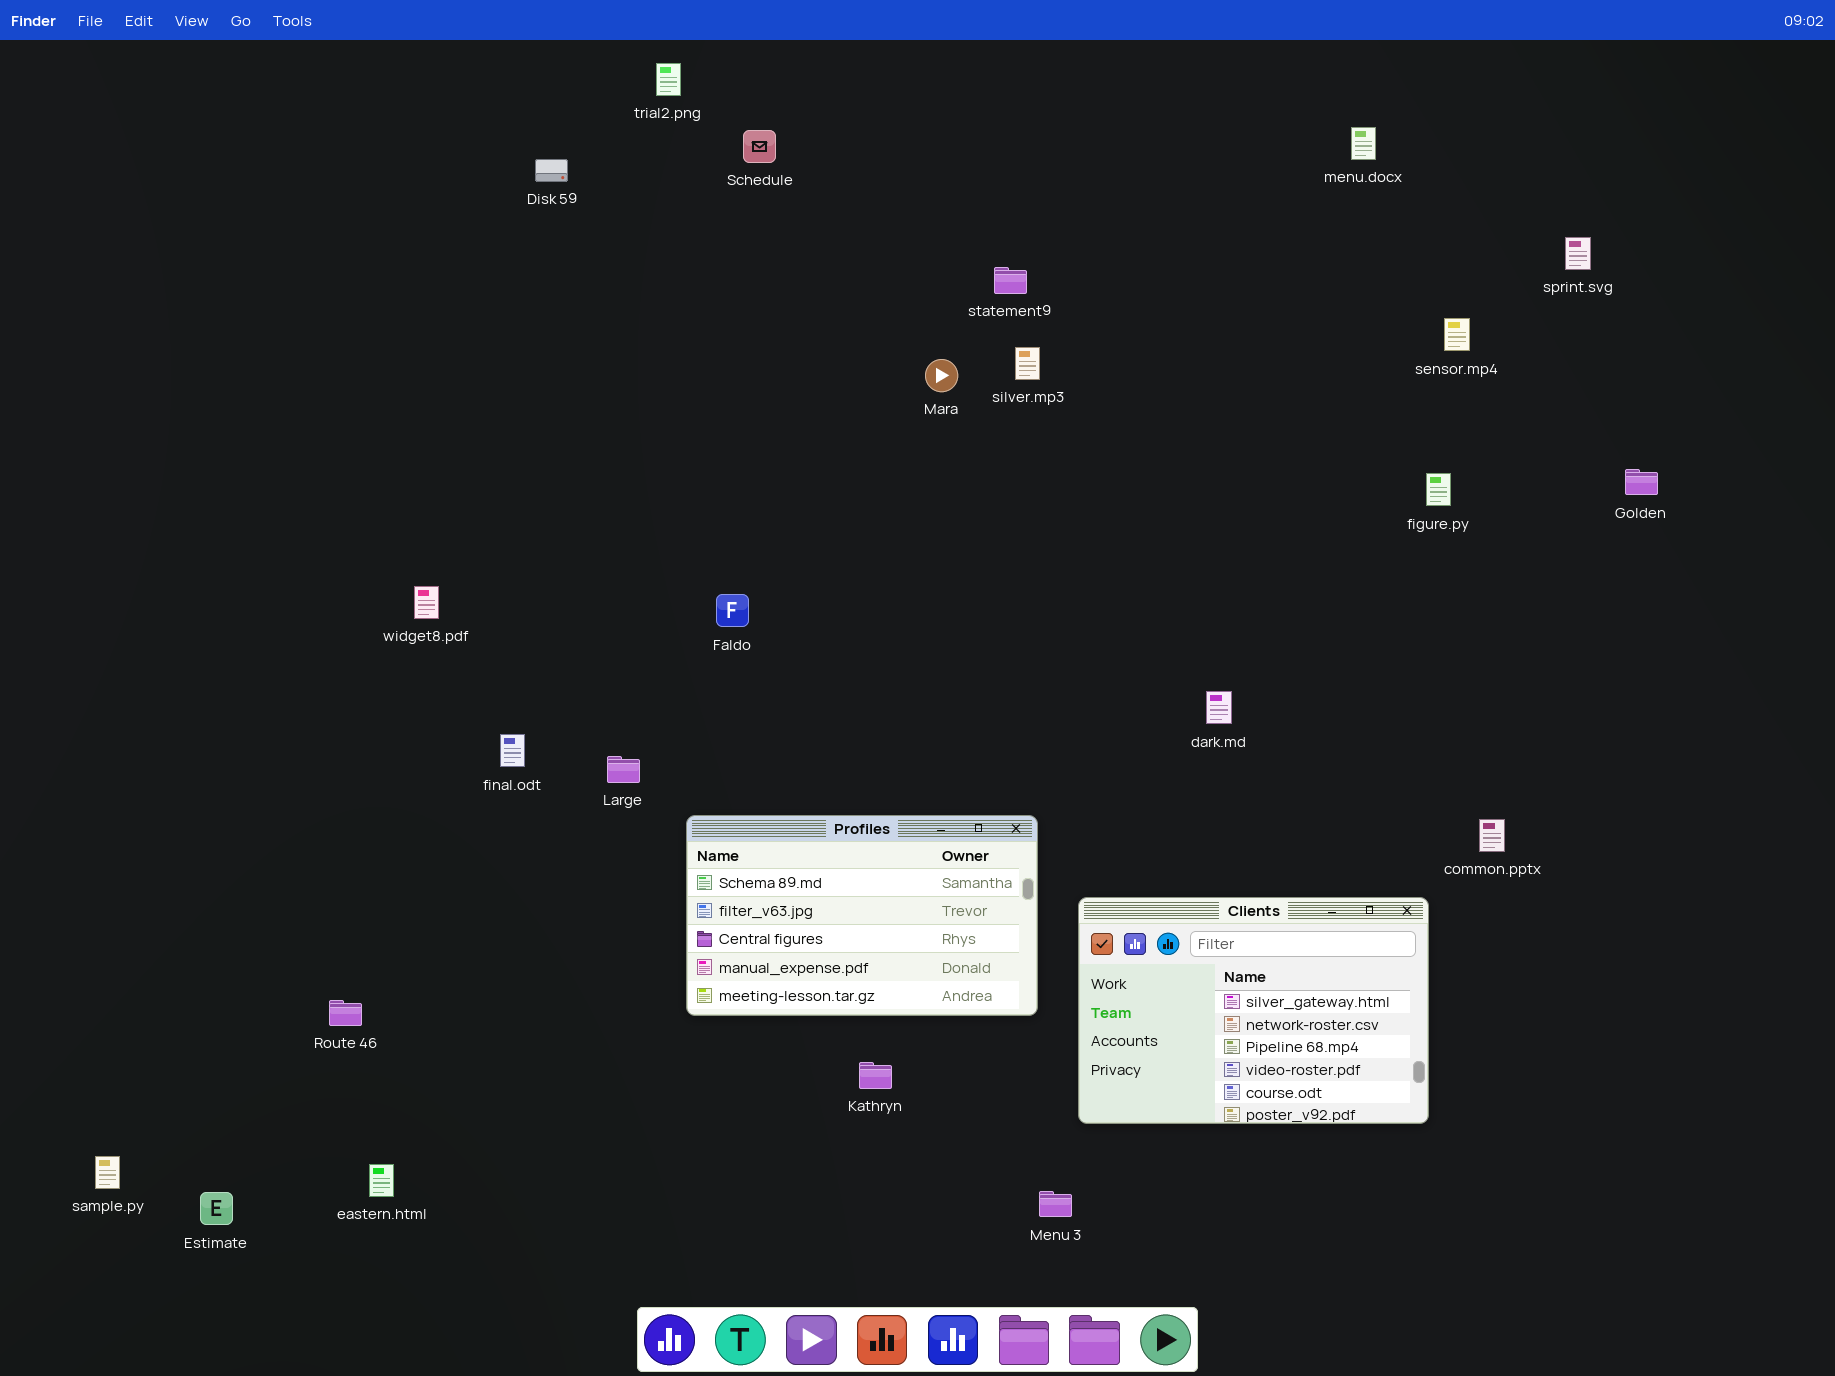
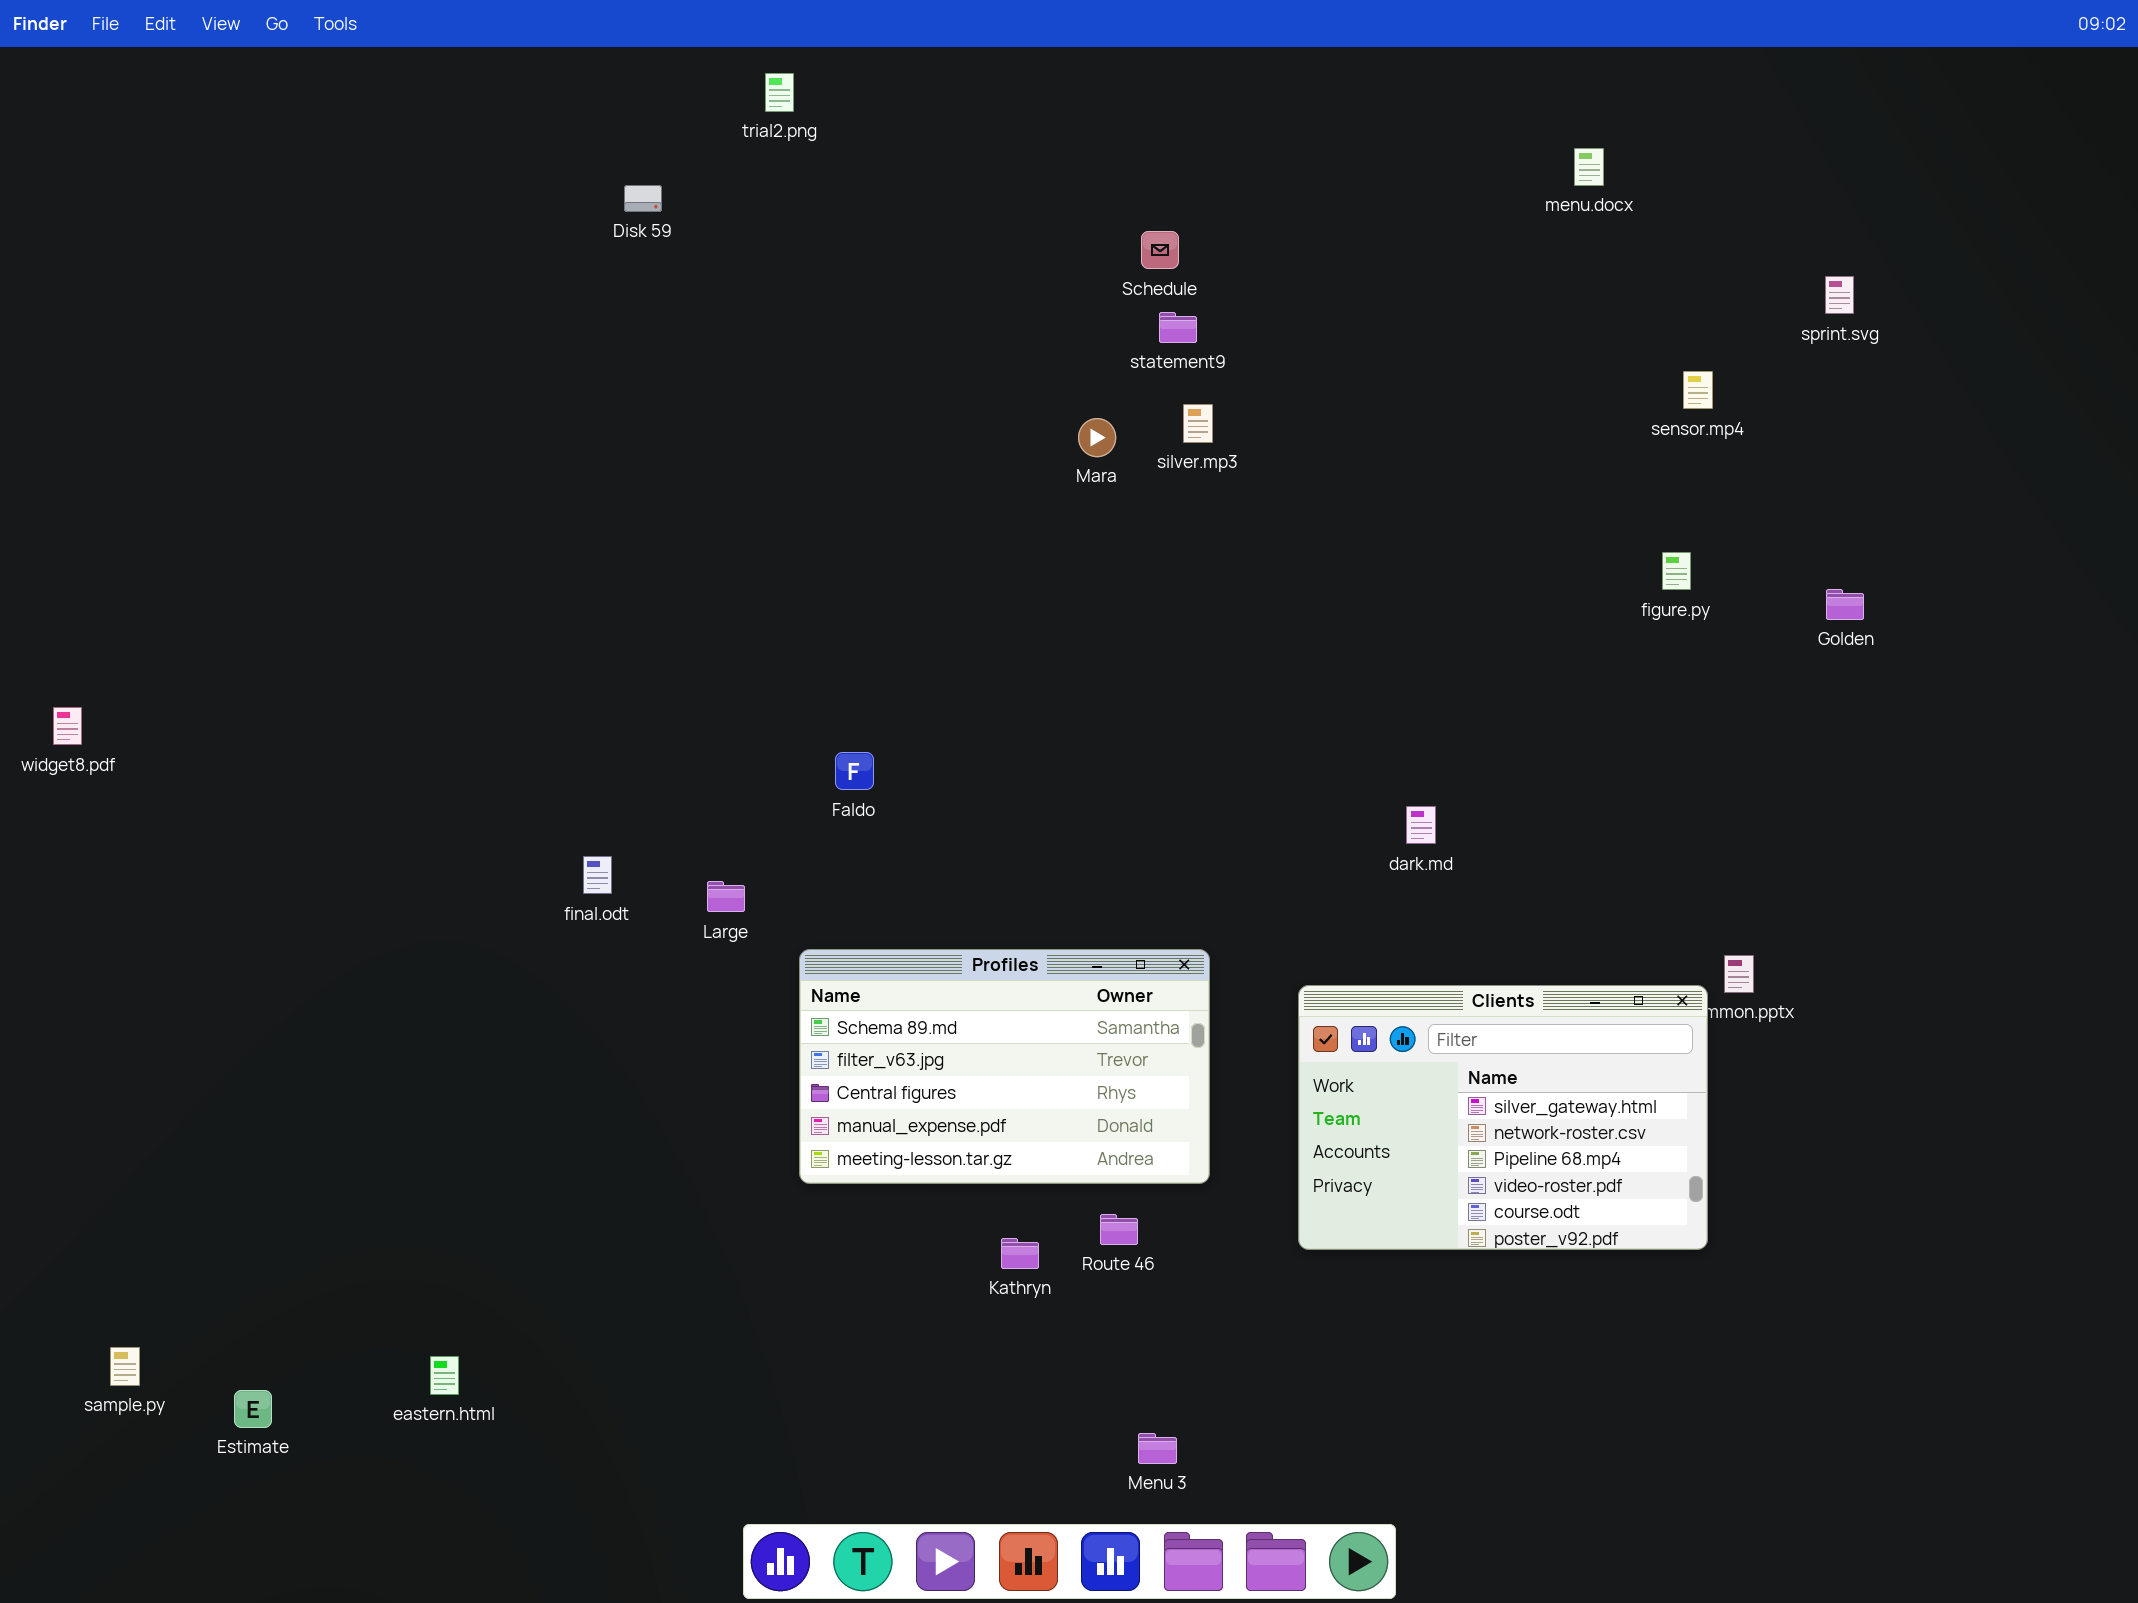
Schedule: [743,130,776,163] -> [1141,231,1179,269], moved
Golden: [1625,469,1658,495] -> [1826,589,1864,620], moved
widget8.pdf: [414,586,439,619] -> [53,707,82,745], moved
Faldo: [716,594,749,627] -> [835,752,874,790], moved
Clients: [1078,897,1429,1124] -> [1298,985,1708,1250], moved
Route 46: [329,1000,362,1026] -> [1100,1214,1138,1245], moved
Menu 3: [1039,1191,1072,1217] -> [1138,1433,1177,1464], moved

